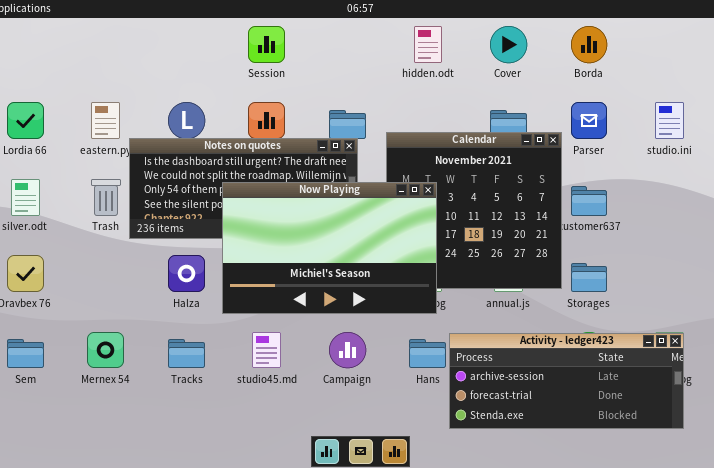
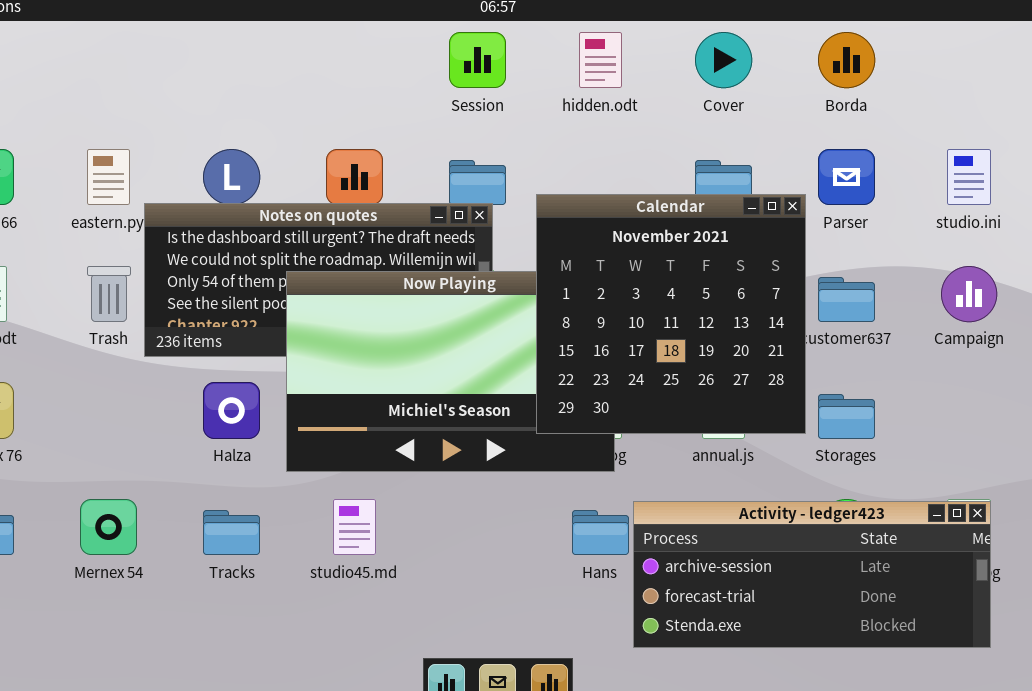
Session: [248,26,285,63] -> [449,32,506,88], moved
Calendar: [386,132,562,289] -> [536,194,806,434], raised
Campaign: [329,332,366,368] -> [941,266,997,322], moved

